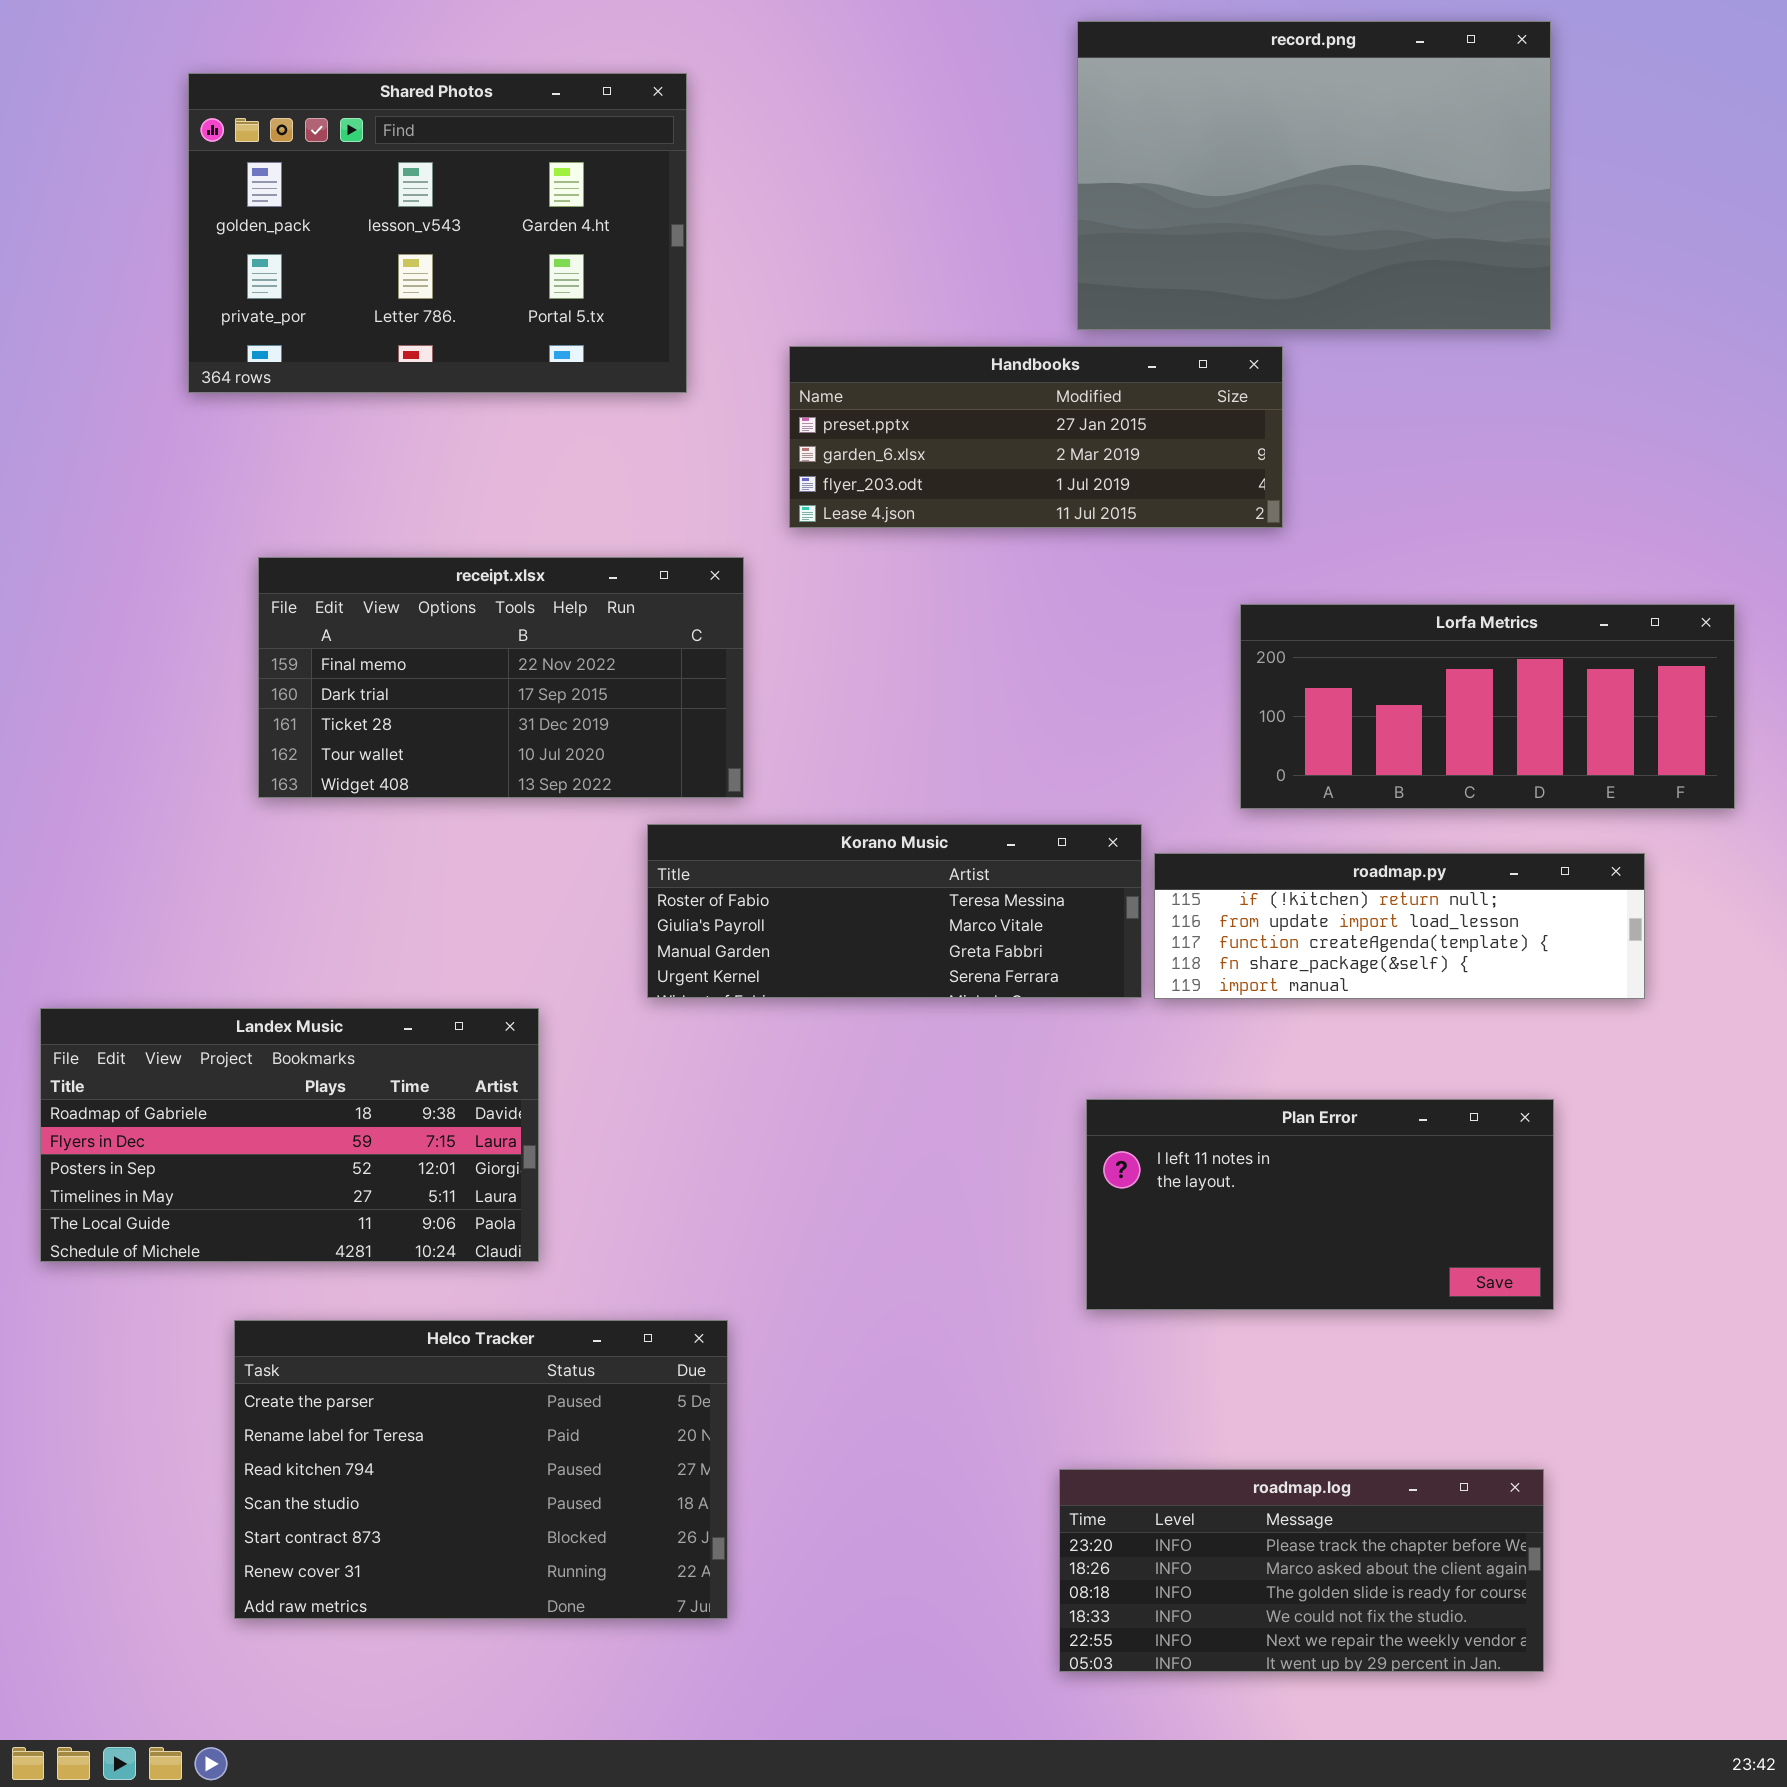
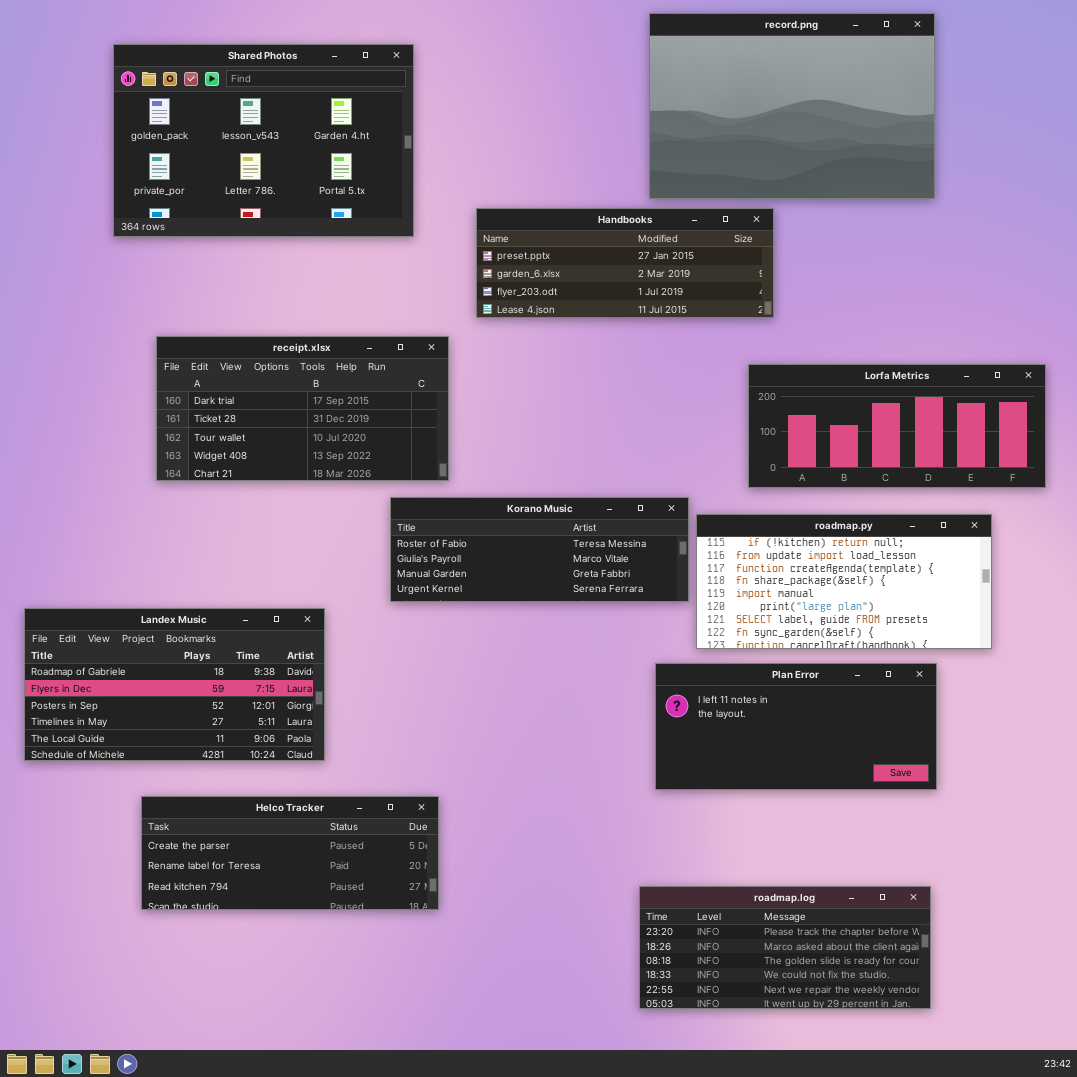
receipt.xlsx: [258,557,744,798] -> [156,336,449,481], scrolled down 1 row
roadmap.py: [1154,853,1645,999] -> [696,514,992,649], resized
Helco Tracker: [234,1320,728,1619] -> [141,796,439,910], resized

